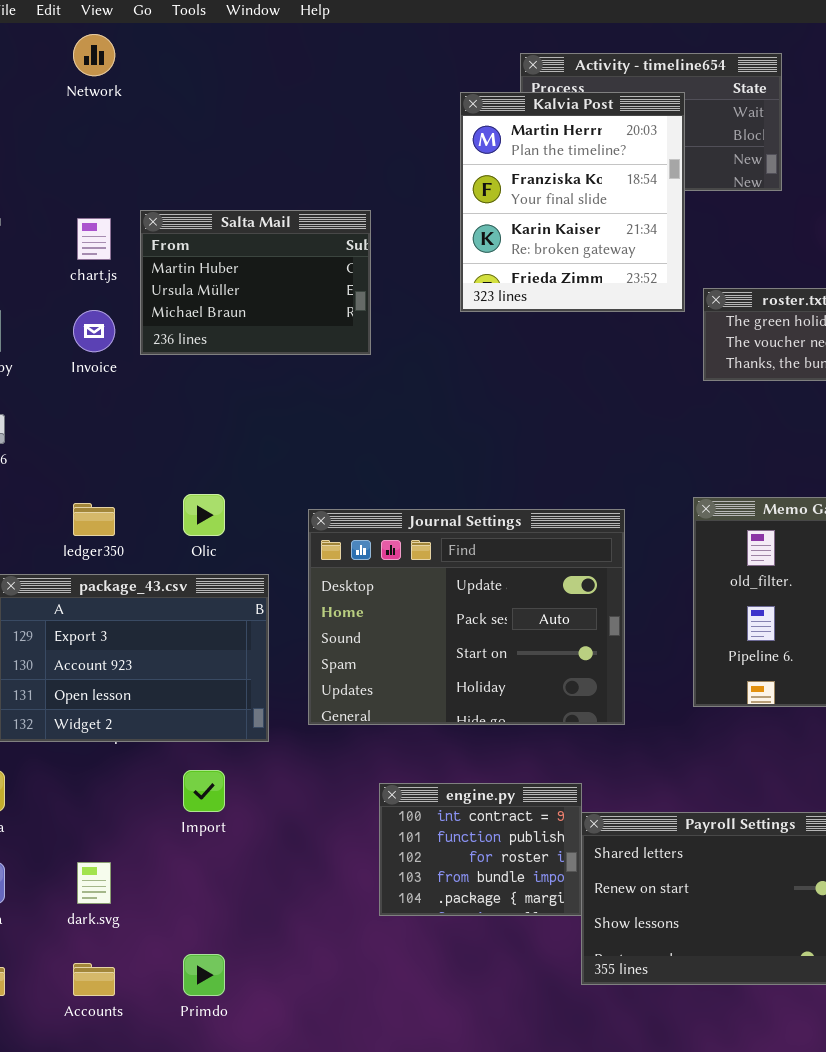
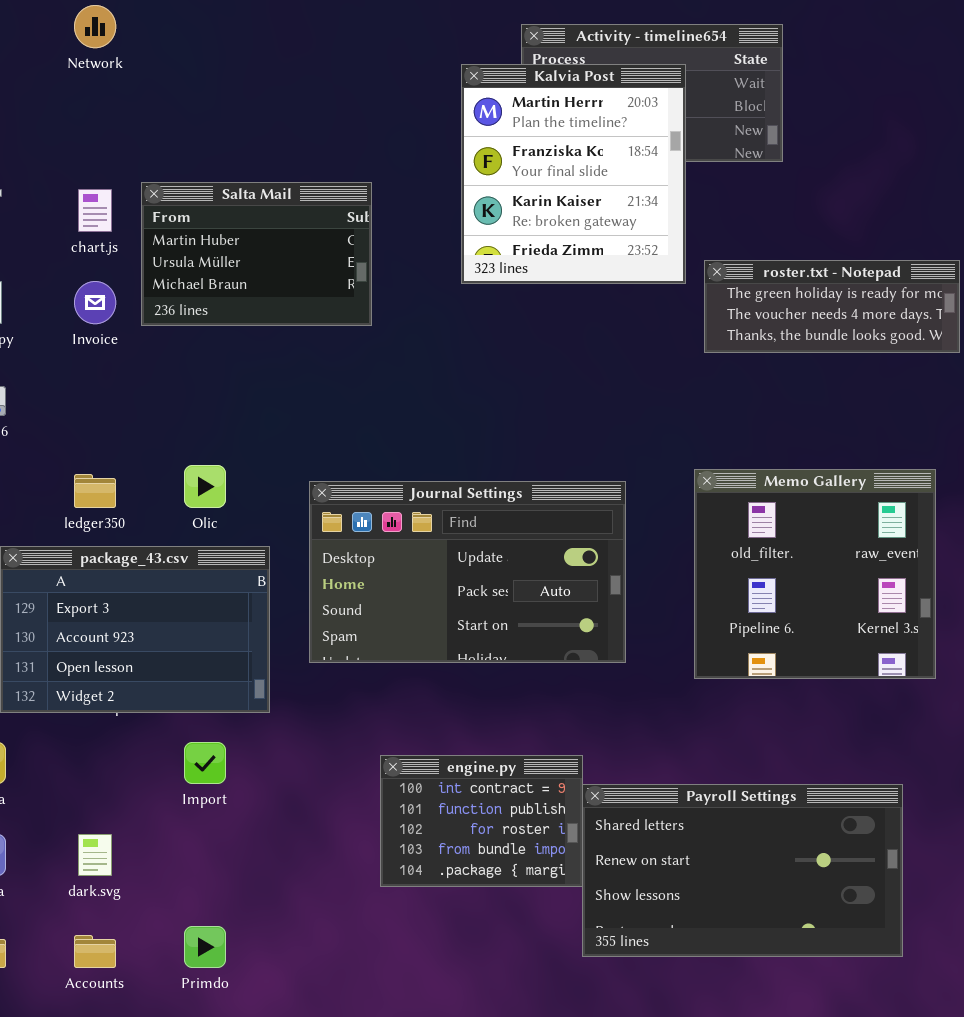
Journal Settings: [308,509,625,725] -> [309,481,626,663], resized

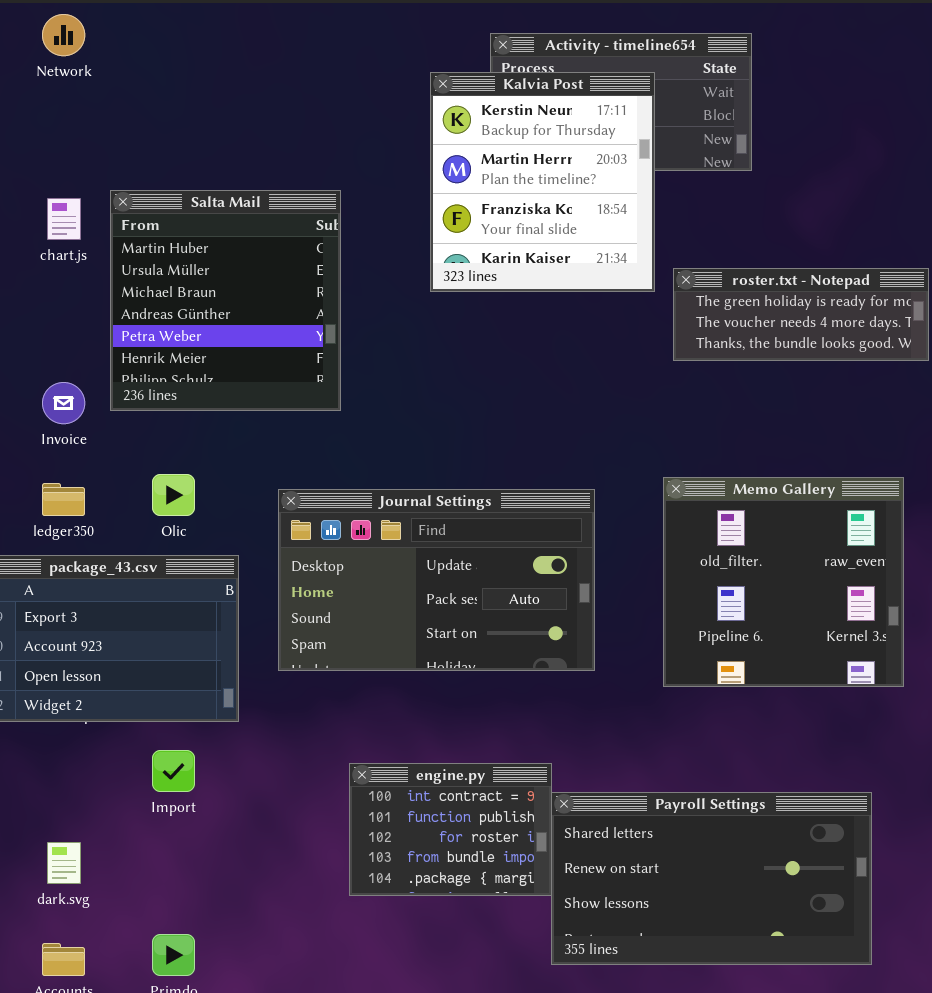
Kalvia Post: [461,64,686,284] -> [430,72,655,292], scrolled up 1 row
Salta Mail: [141,182,372,326] -> [110,190,341,411], resized
Invoice: [74,281,116,324] -> [42,382,85,424], moved

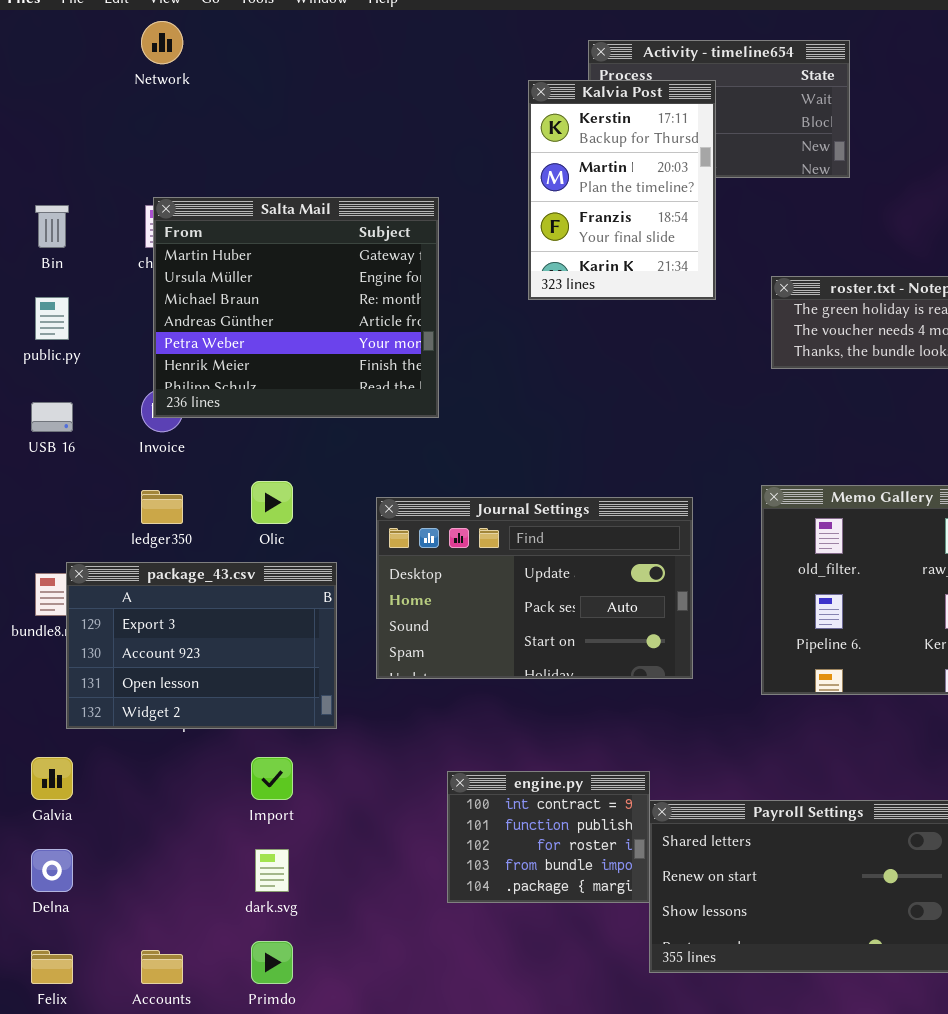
Kalvia Post: [430,72,655,292] -> [528,80,716,300], resized
Salta Mail: [110,190,341,411] -> [153,197,439,418], resized
dark.svg: [47,842,81,884] -> [255,849,289,892], moved

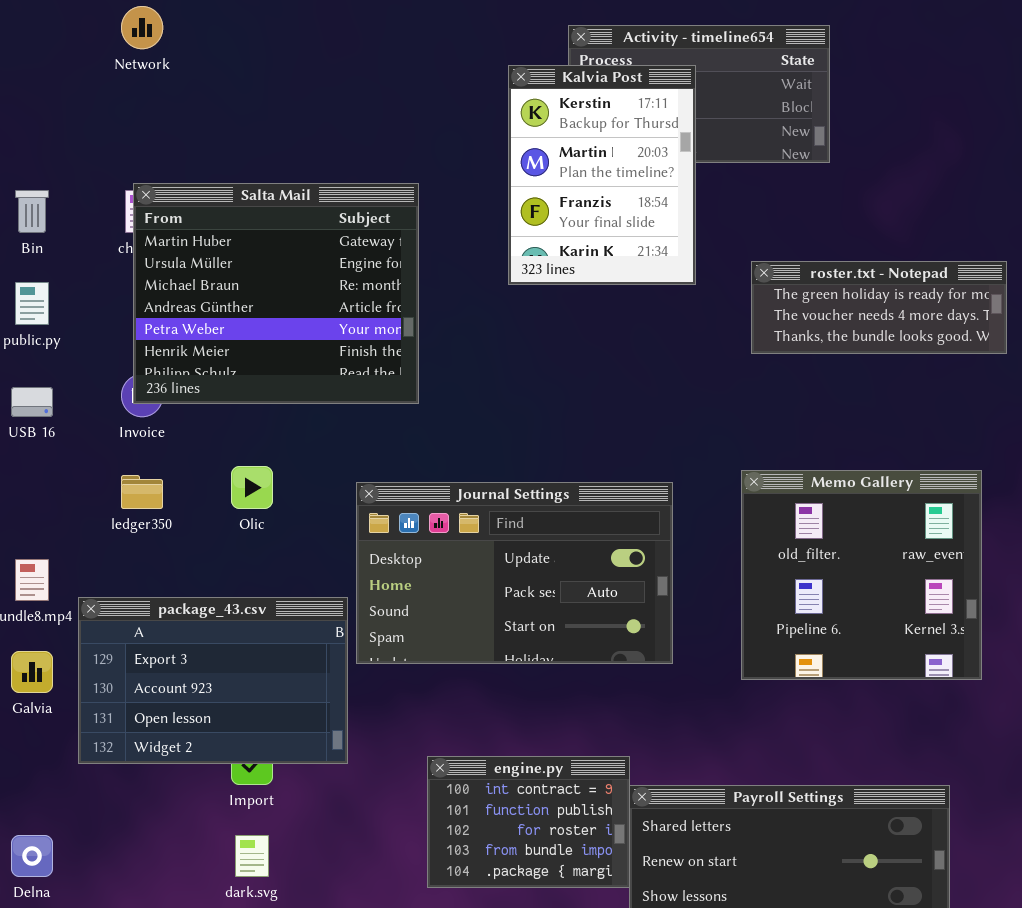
package_43.csv: [66,562,337,729] -> [78,597,348,764], moved
Galvia: [31,757,73,800] -> [11,651,53,693], moved

